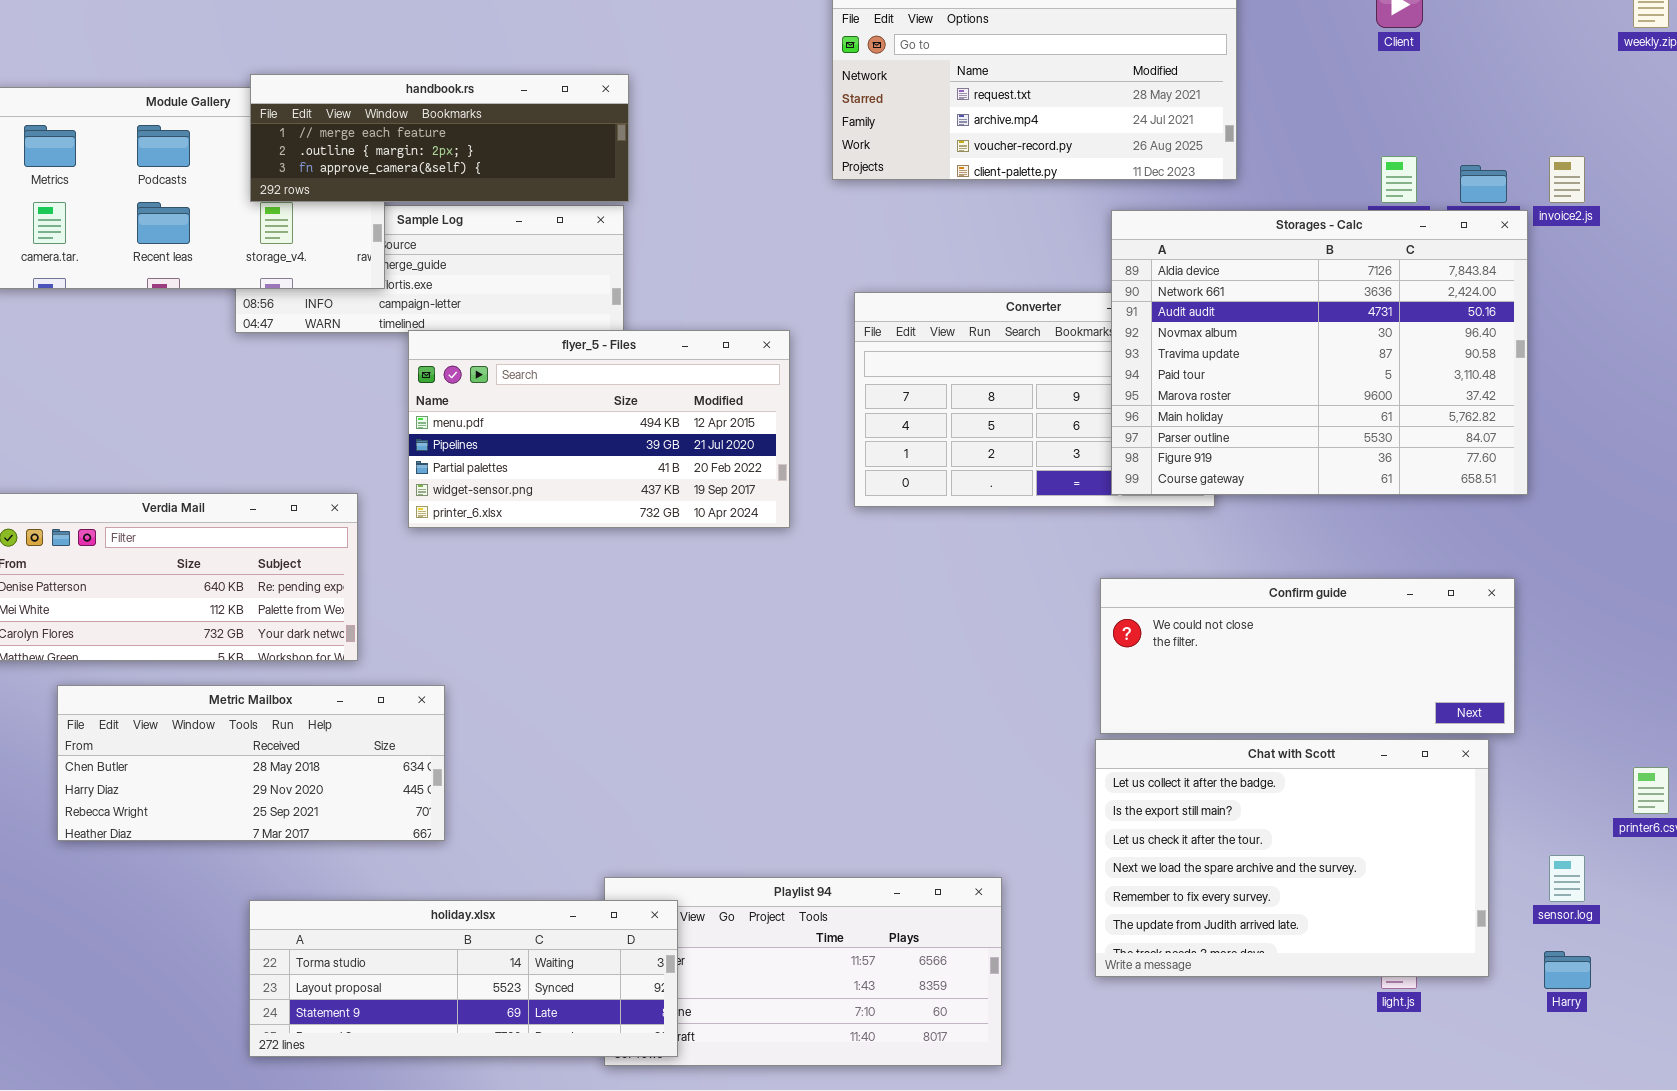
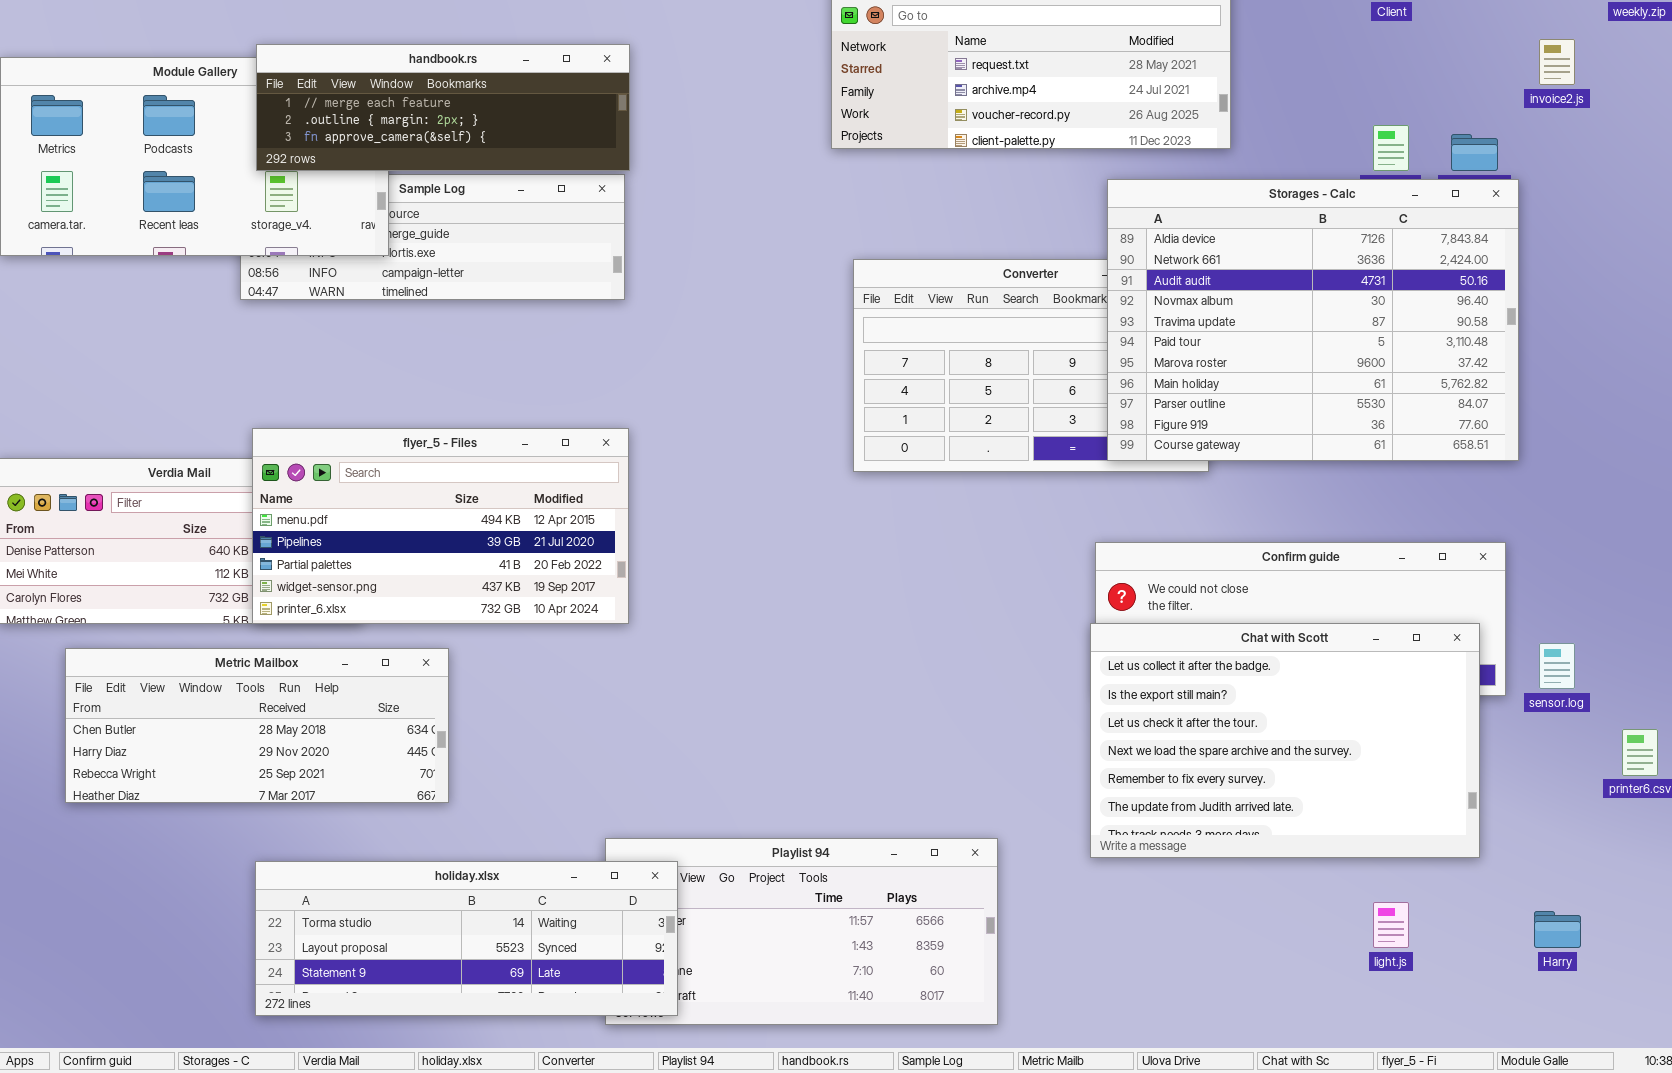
invoice2.js: [1549,156,1585,203] -> [1539,39,1575,85], moved
flyer_5 - Files: [408,330,790,528] -> [252,428,629,624], moved
Chat with Scott: [1095,739,1489,977] -> [1090,623,1480,858], moved
sensor.log: [1549,855,1585,902] -> [1539,643,1575,689], moved

